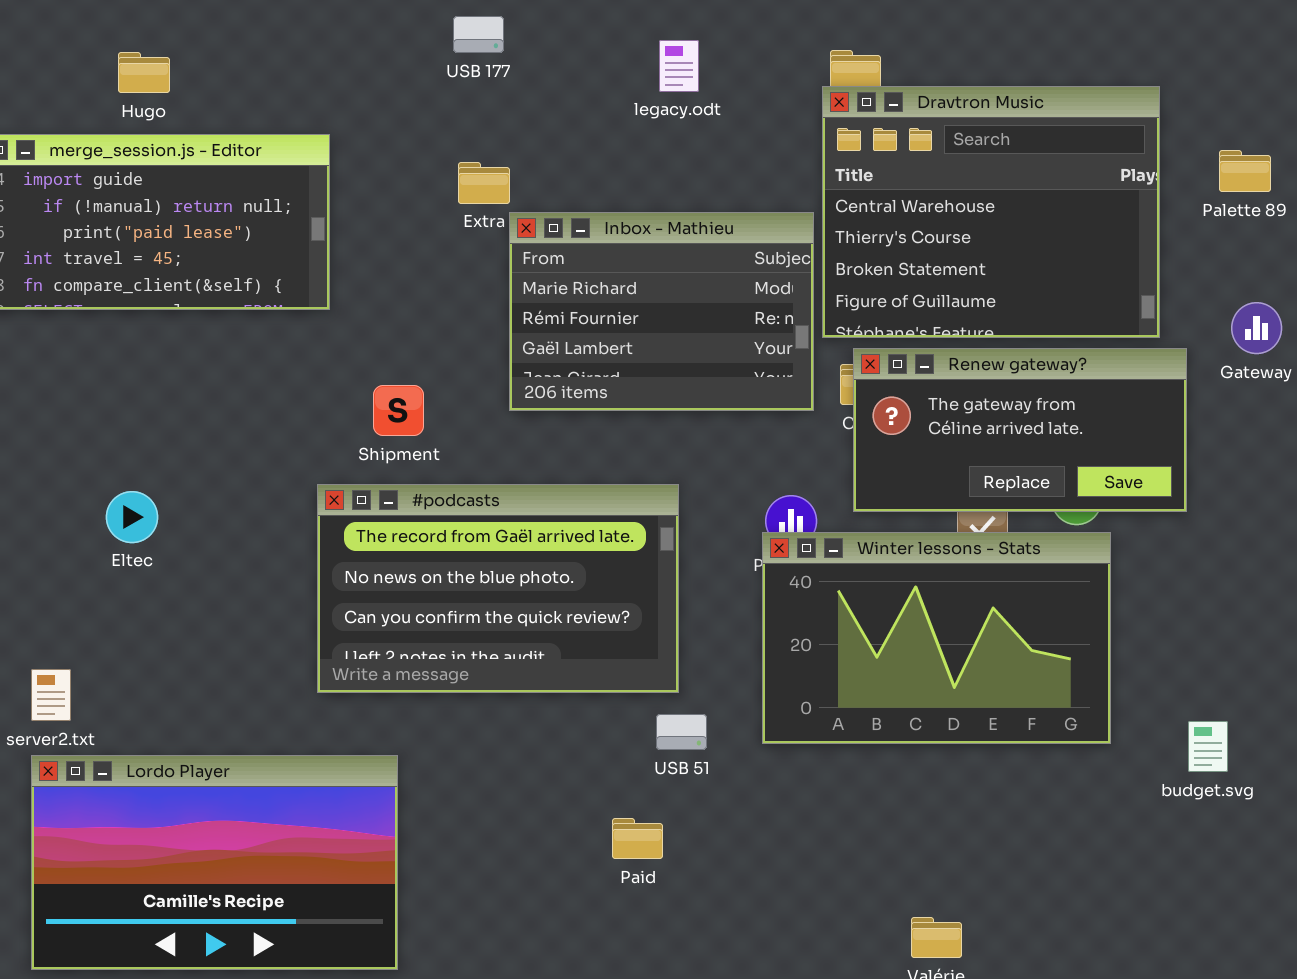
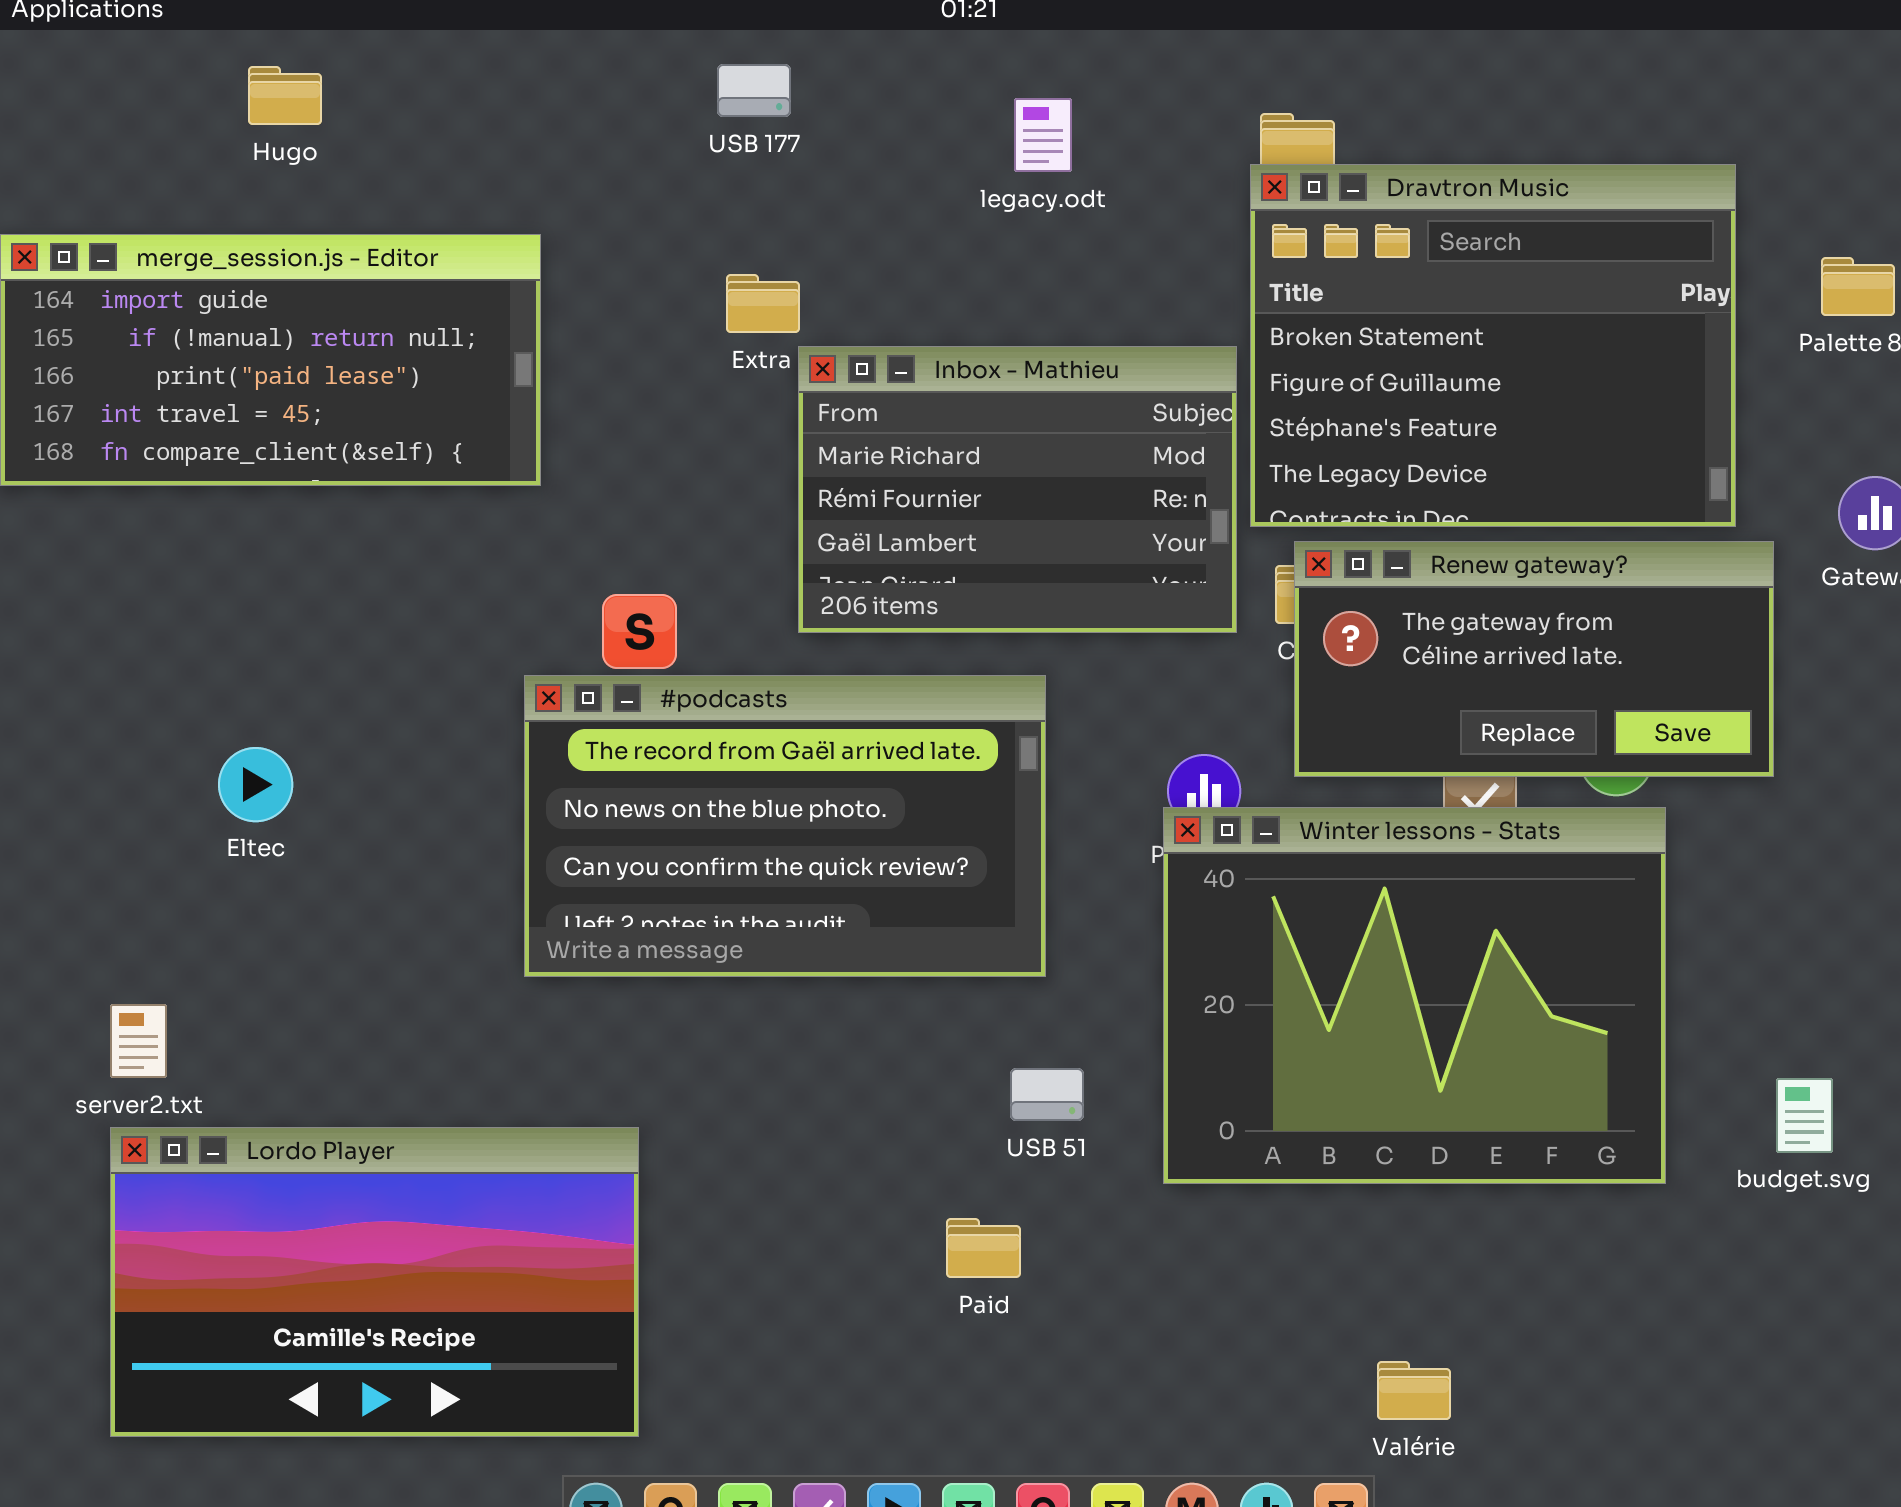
Hugo: [118,52,170,93] -> [248,66,322,125], moved
Dravtron Music: [822,86,1160,338] -> [1250,164,1736,527], scrolled down 2 rows
#podcasts: [317,484,679,693] -> [524,675,1046,977], moved
Winter lessons - Stats: [762,532,1111,744] -> [1163,807,1666,1184], resized

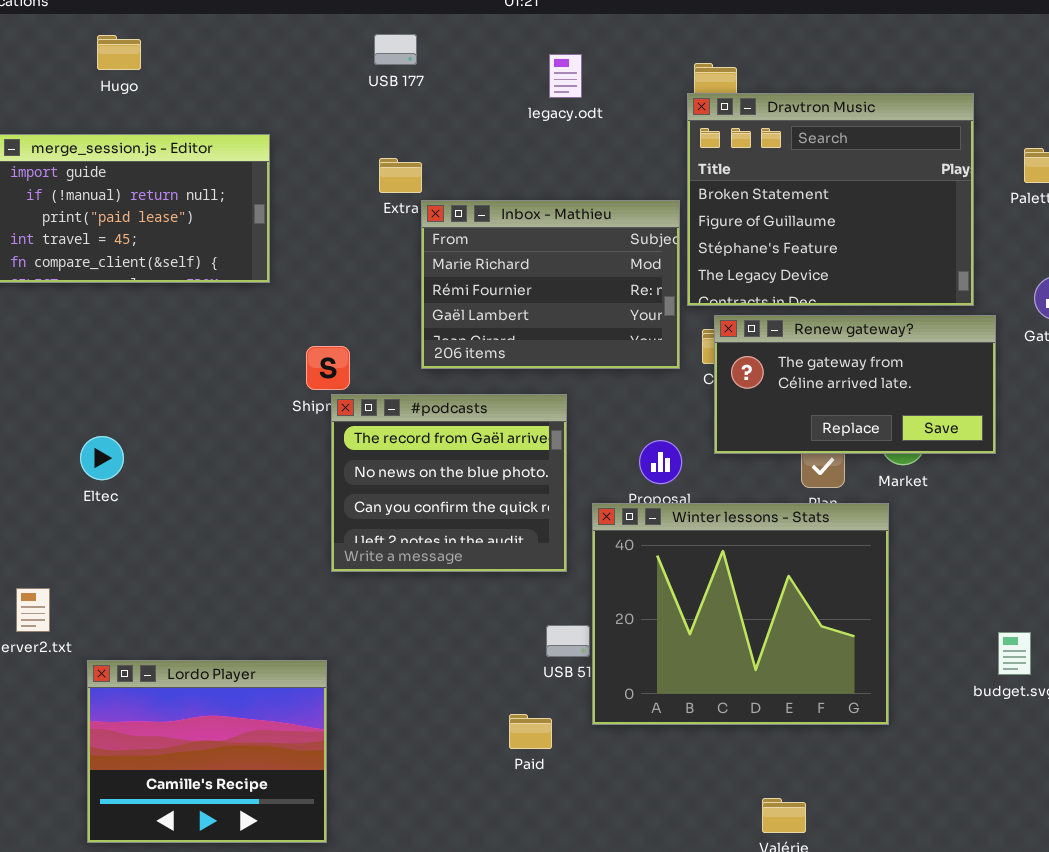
#podcasts: [524,675,1046,977] -> [331,394,567,572], resized
Winter lessons - Stats: [1163,807,1666,1184] -> [592,503,889,725], moved
Lordo Player: [110,1127,639,1437] -> [87,660,327,843], resized

